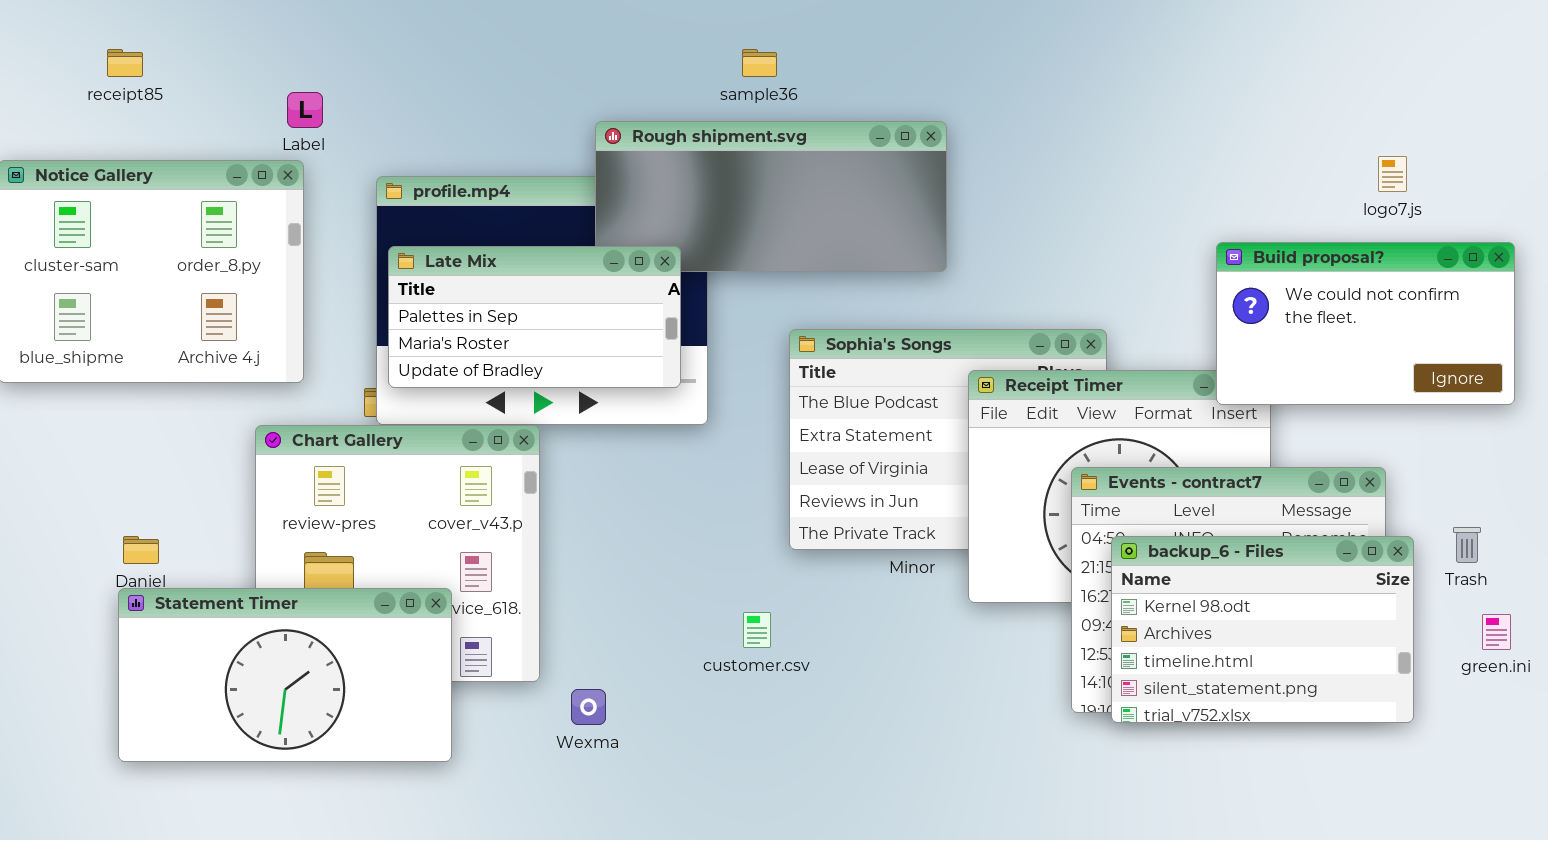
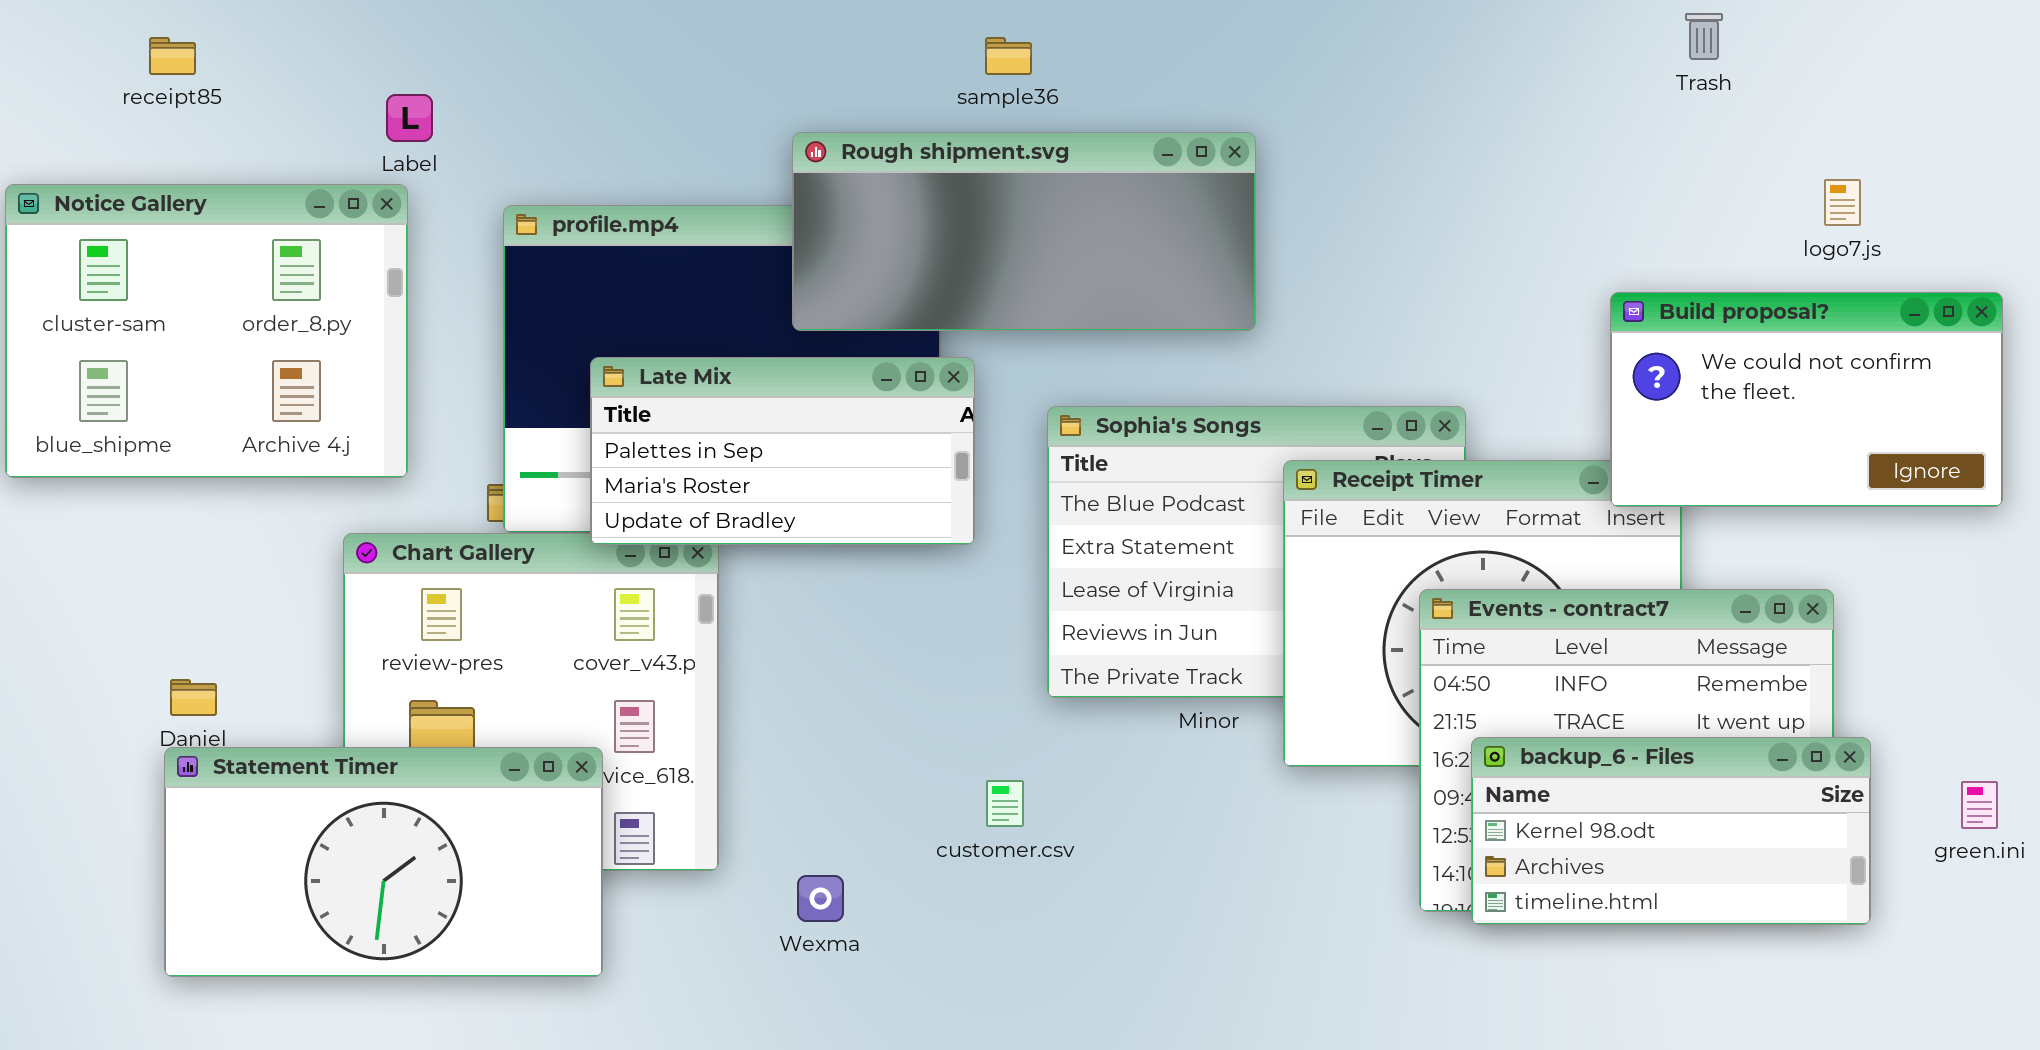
Late Mix: [388,246,681,388] -> [590,357,975,545], moved
Trash: [1453,527,1481,563] -> [1685,13,1723,60], moved
backup_6 - Files: [1111,536,1414,723] -> [1471,737,1871,925], resized
Wexma: [571,689,606,725] -> [797,875,844,922], moved

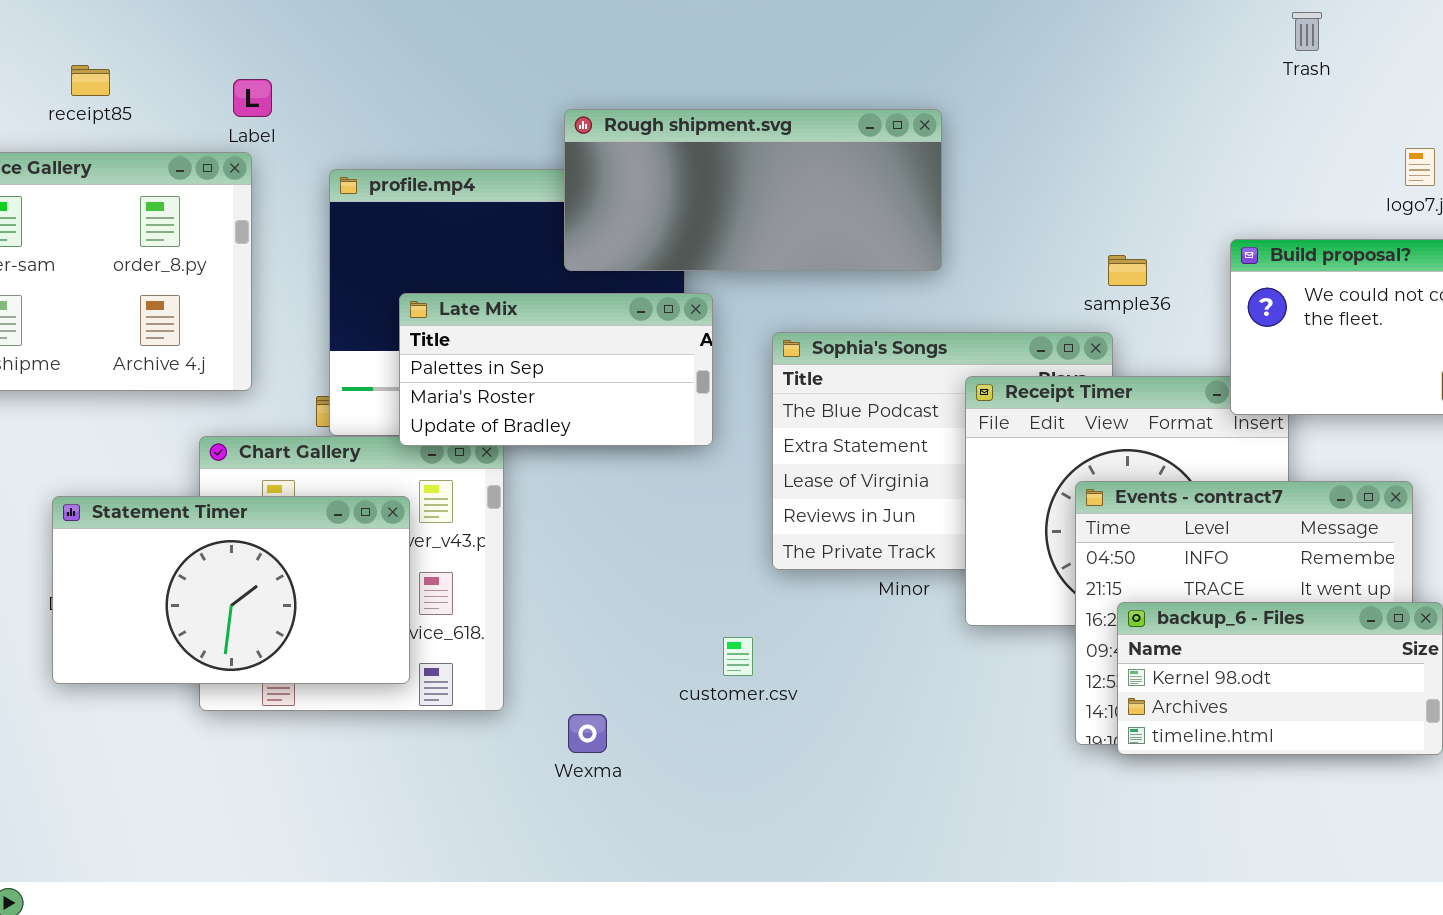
receipt85: [149,37,196,75] -> [71,65,110,96], moved
sample36: [985,37,1032,75] -> [1108,255,1147,286], moved
Statement Timer: [164,747,603,977] -> [52,496,410,684], moved

